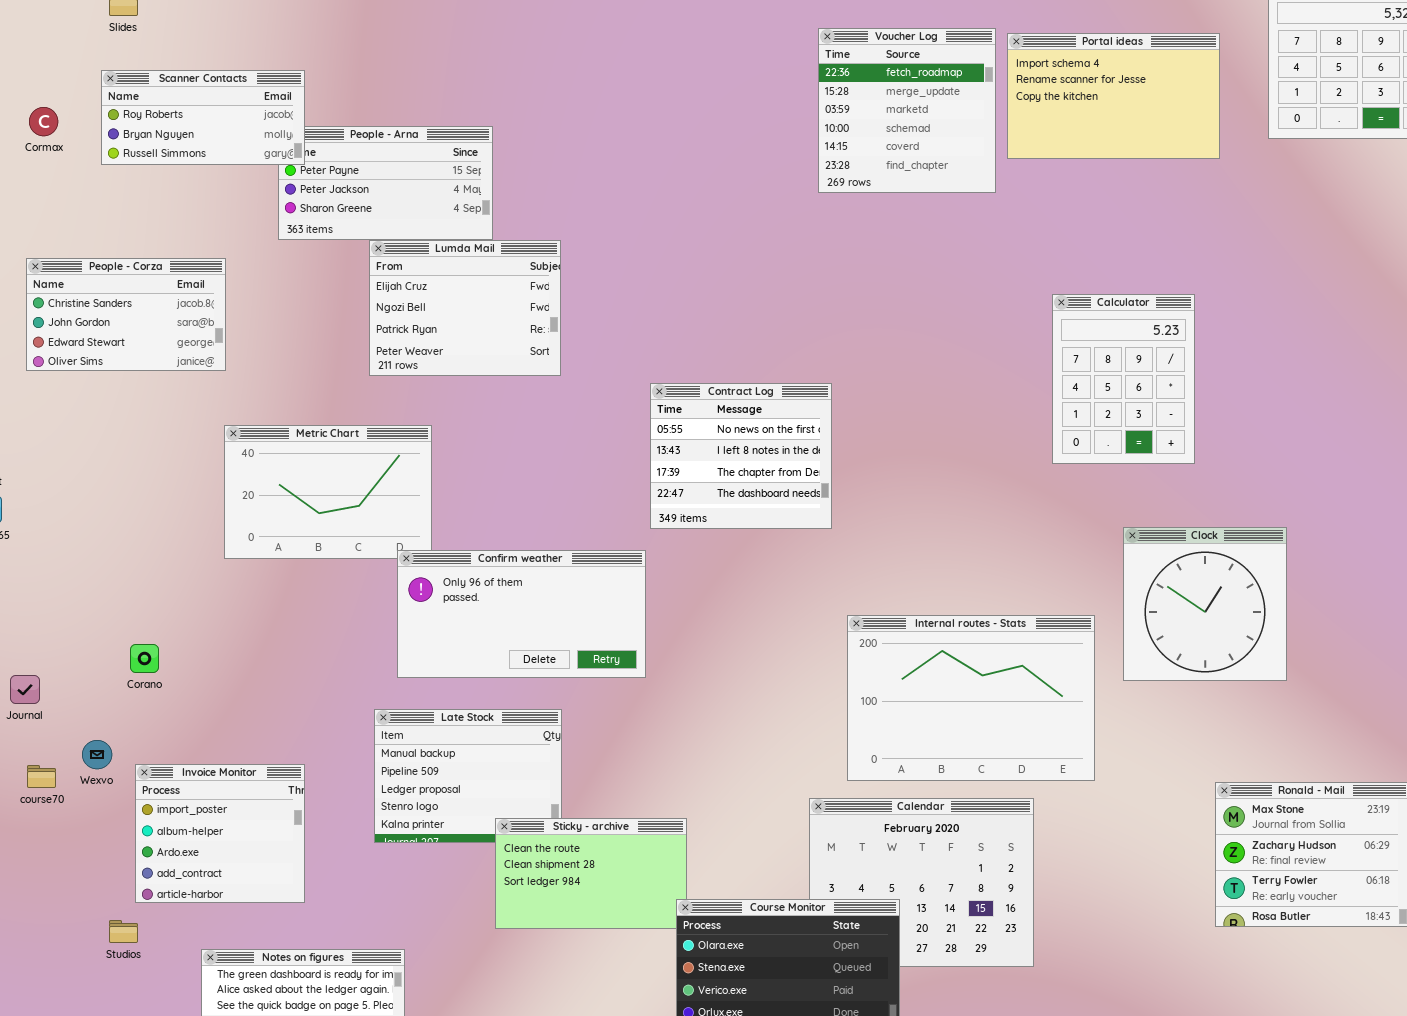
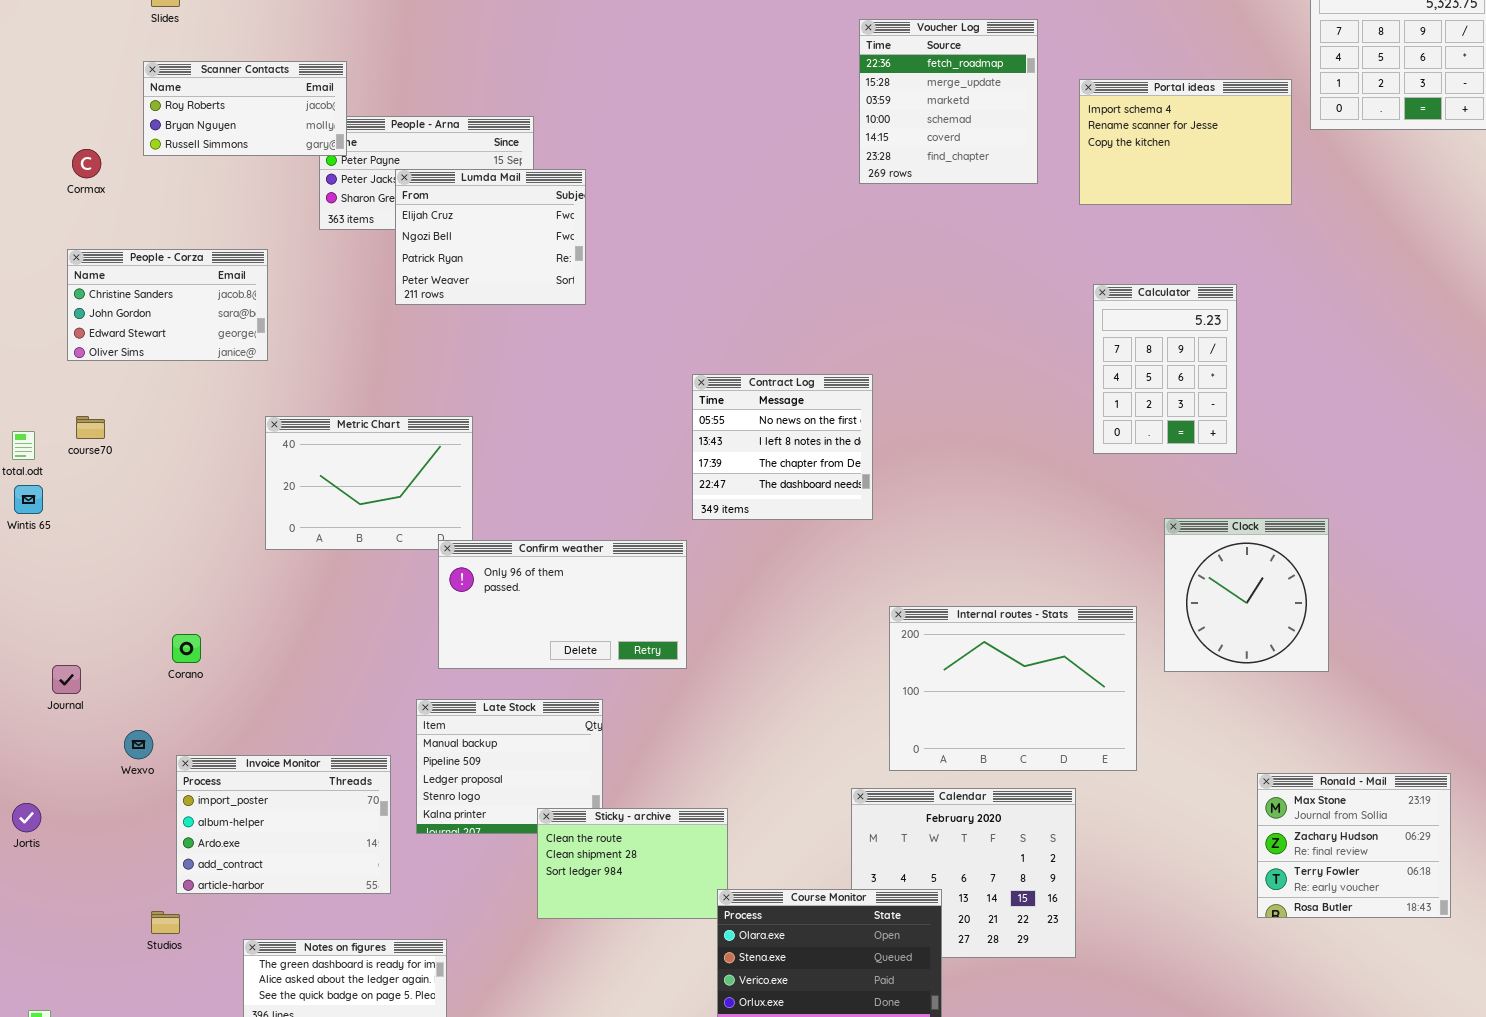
Portal ideas: [1007,33,1220,159] -> [1079,79,1292,205], moved
Cormax: [29,107,58,136] -> [72,149,101,178], moved
Lumda Mail: [369,240,561,376] -> [395,169,586,305], moved
Invoice Monitor: [135,764,305,903] -> [176,755,391,894], resized
course70: [27,765,56,788] -> [76,416,105,439], moved

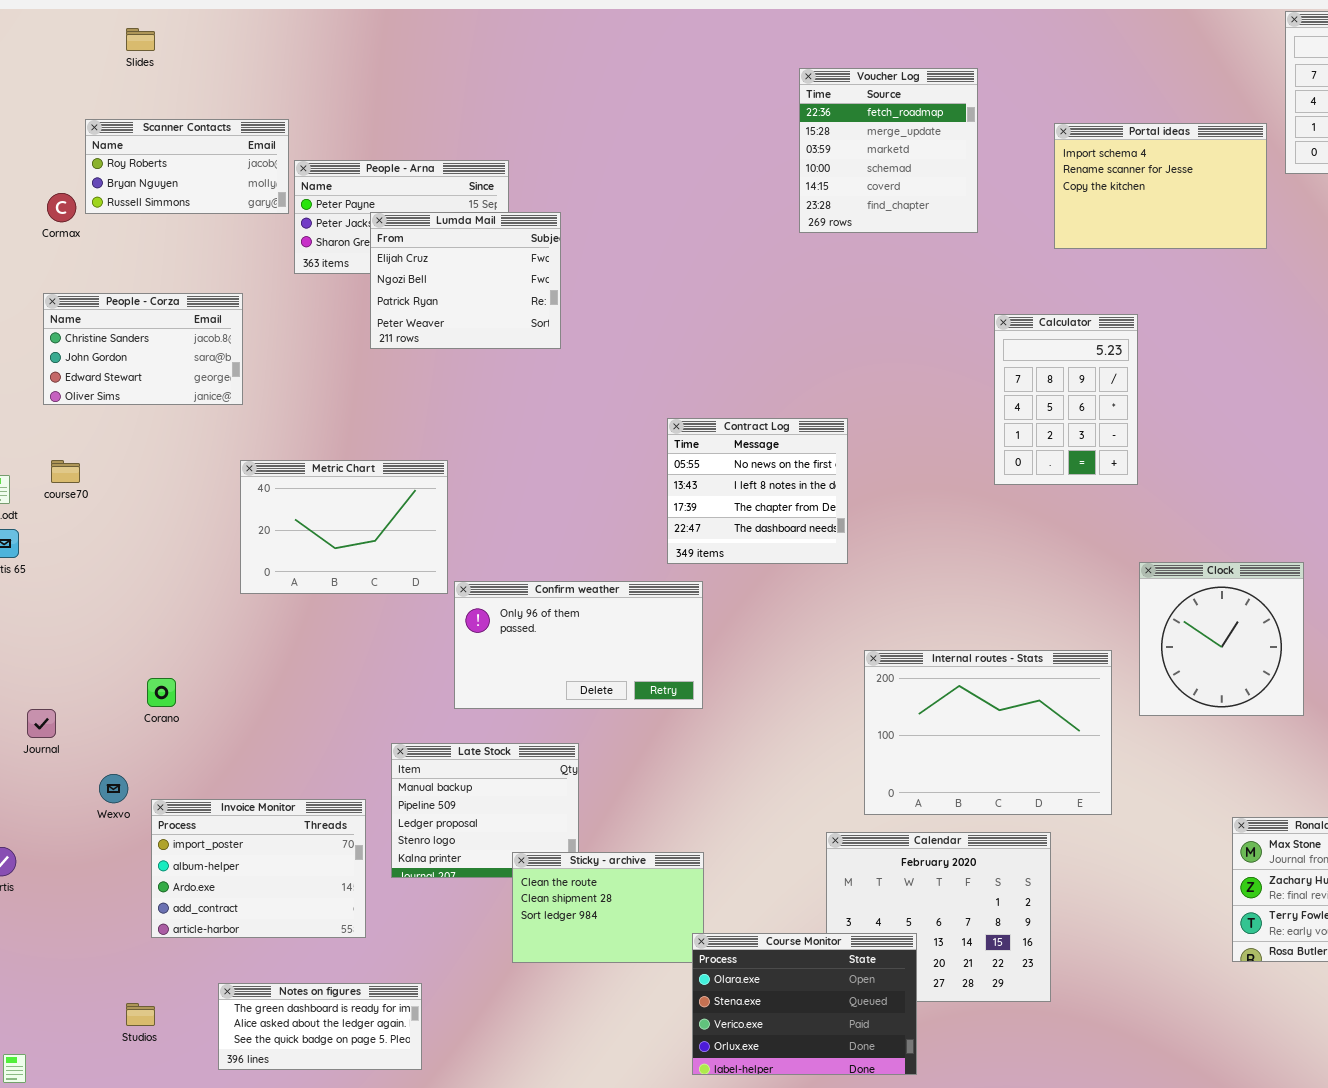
Voucher Log: [859,19,1038,184] -> [799,68,978,233], moved
Scanner Contacts: [143,61,347,156] -> [85,119,289,214], moved
Calculator: [1093,284,1237,454] -> [994,314,1138,485], moved
Confirm weather: [438,540,687,669] -> [454,581,703,709], moved
Studios: [151,911,180,934] -> [126,1003,155,1026], moved

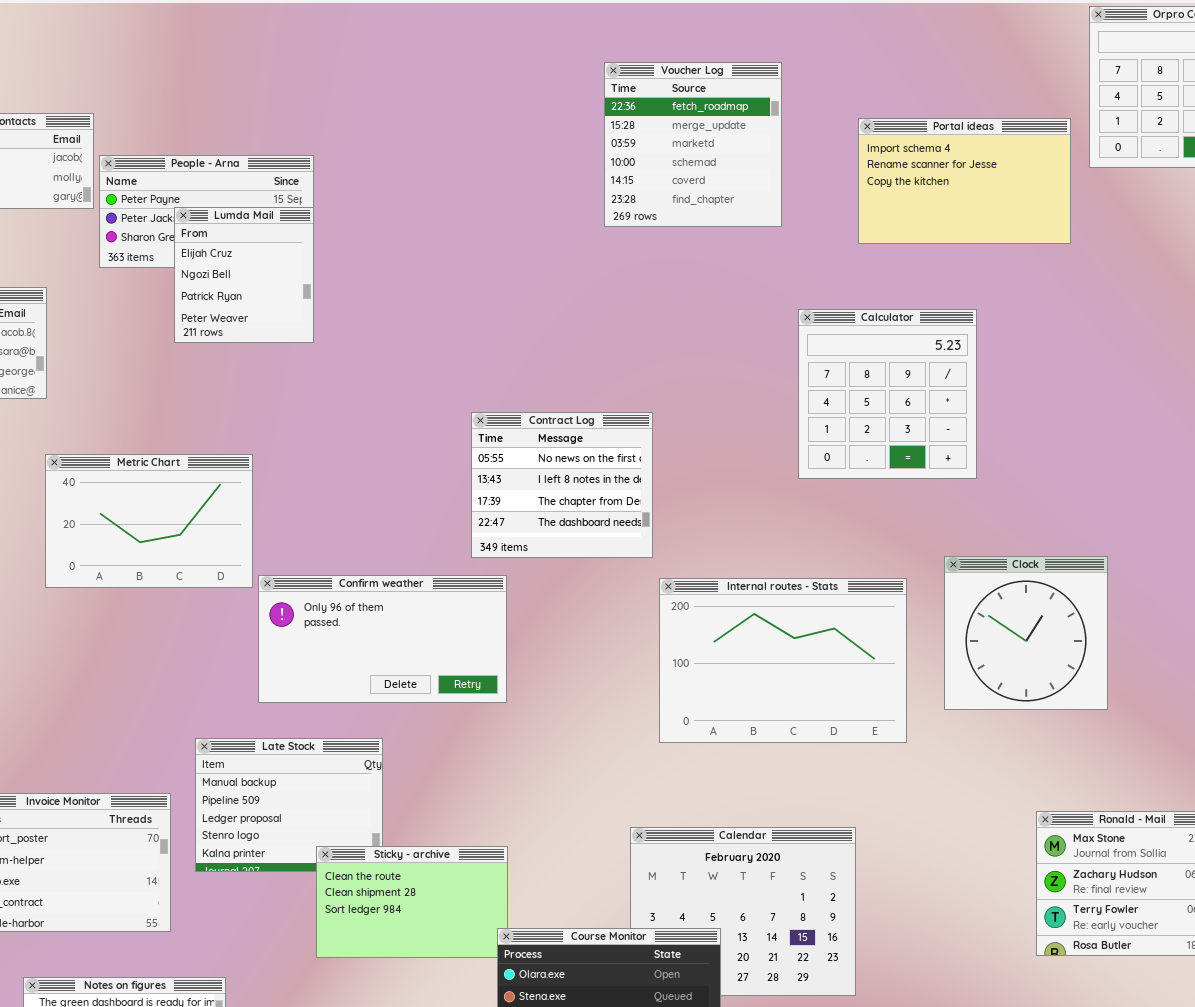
Lumda Mail: [370,212,561,349] -> [174,207,314,343], resized
Calculator: [994,314,1138,485] -> [798,309,977,479], resized
Internal routes - Stats: [864,650,1112,815] -> [659,578,907,743], moved

